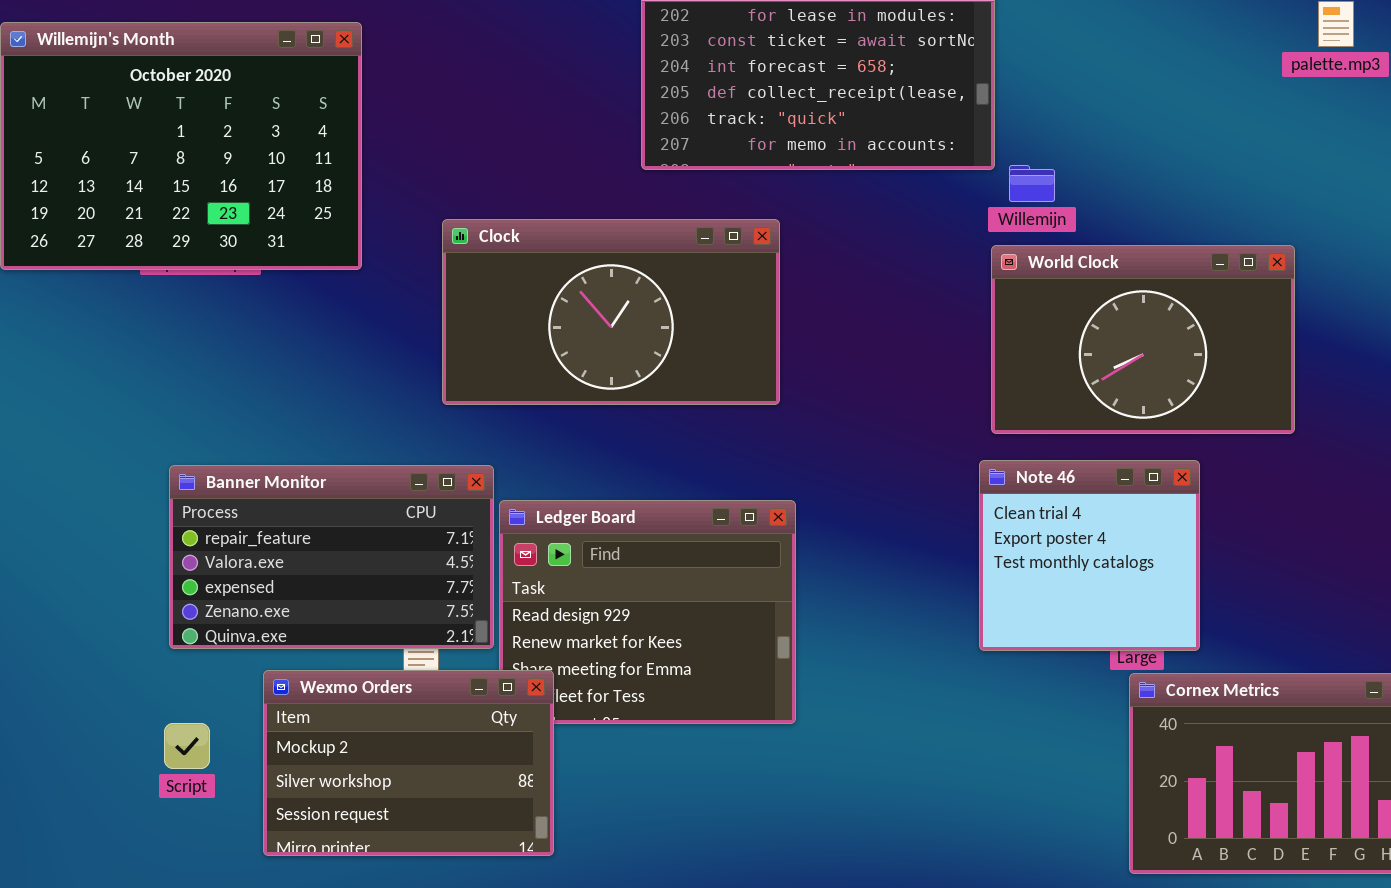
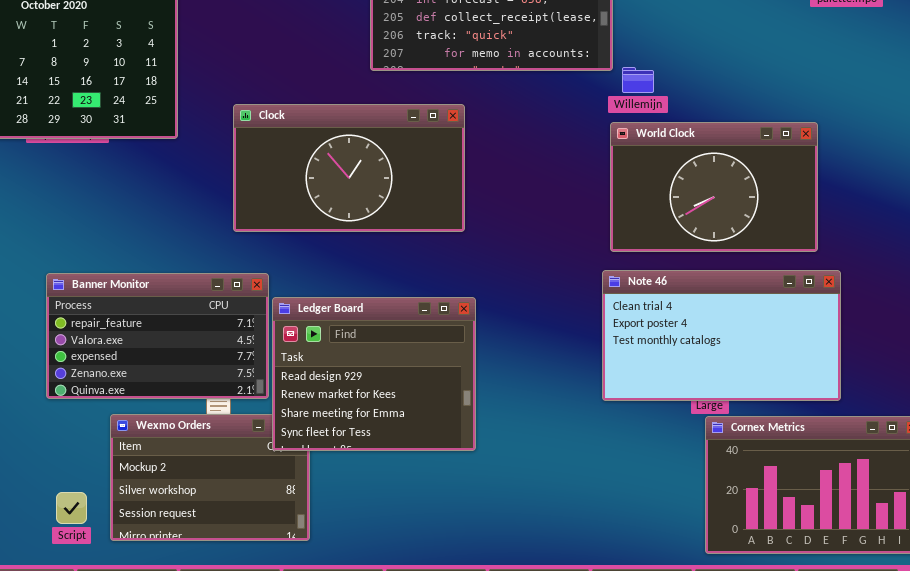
Note 46: [979,460,1200,651] -> [602,270,841,401], resized
Ledger Board: [499,500,796,724] -> [272,297,476,451], raised
Script: [164,723,210,769] -> [56,492,87,524], moved

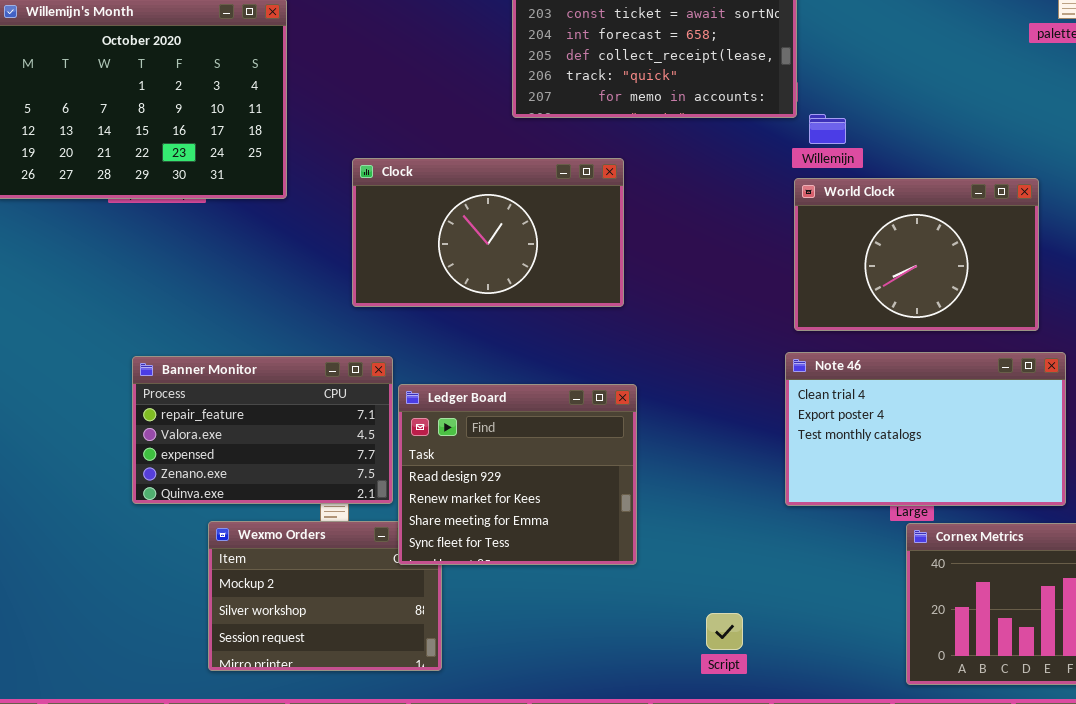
Script: [56,492,87,524] -> [706,613,743,650], moved

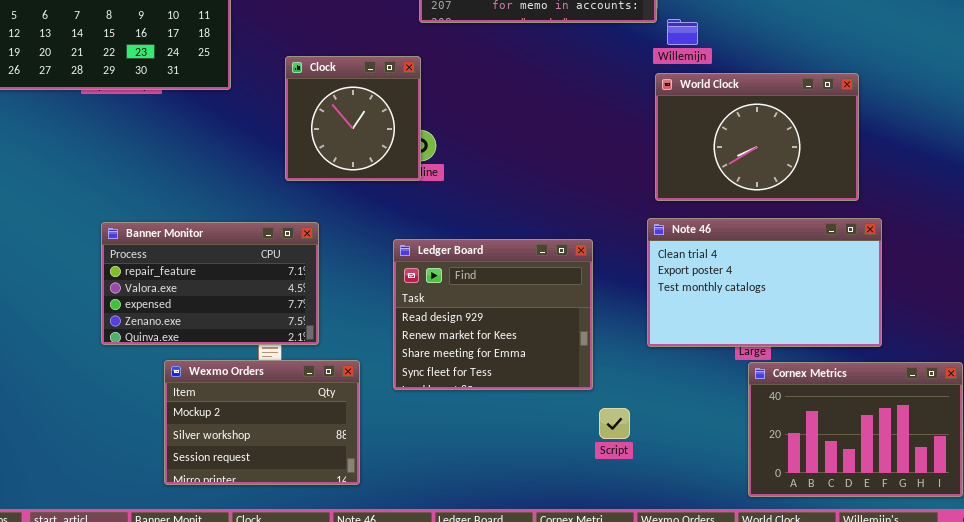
Clock: [352,158,624,307] -> [285,56,421,181], resized
Ledger Board: [398,384,637,565] -> [393,239,593,390], moved
Script: [706,613,743,650] -> [599,408,630,439], moved

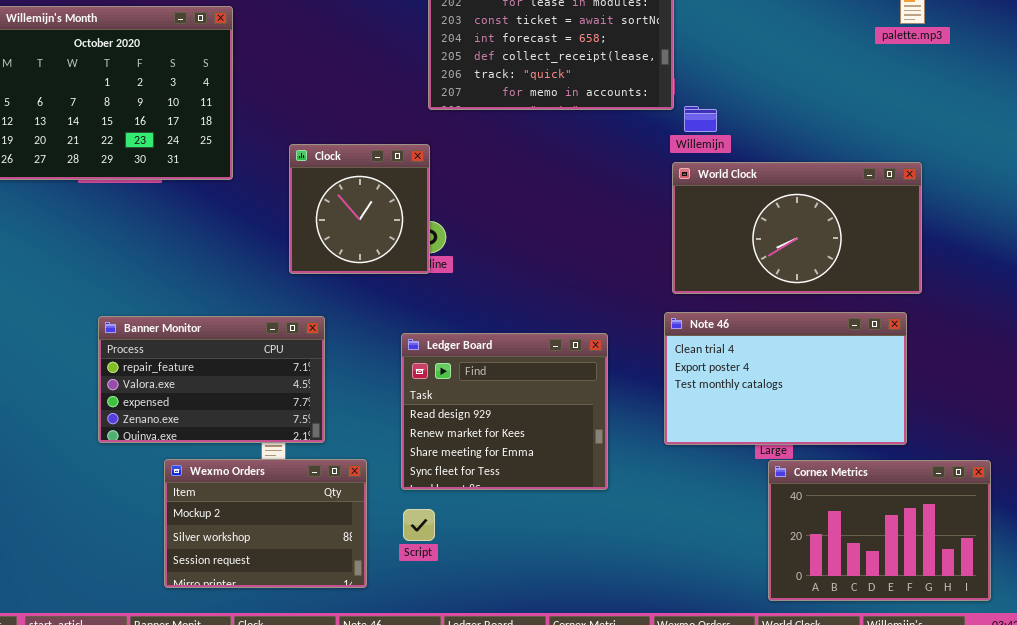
World Clock: [655,73,859,201] -> [672,162,922,294], resized
Script: [599,408,630,439] -> [403,509,435,541], moved

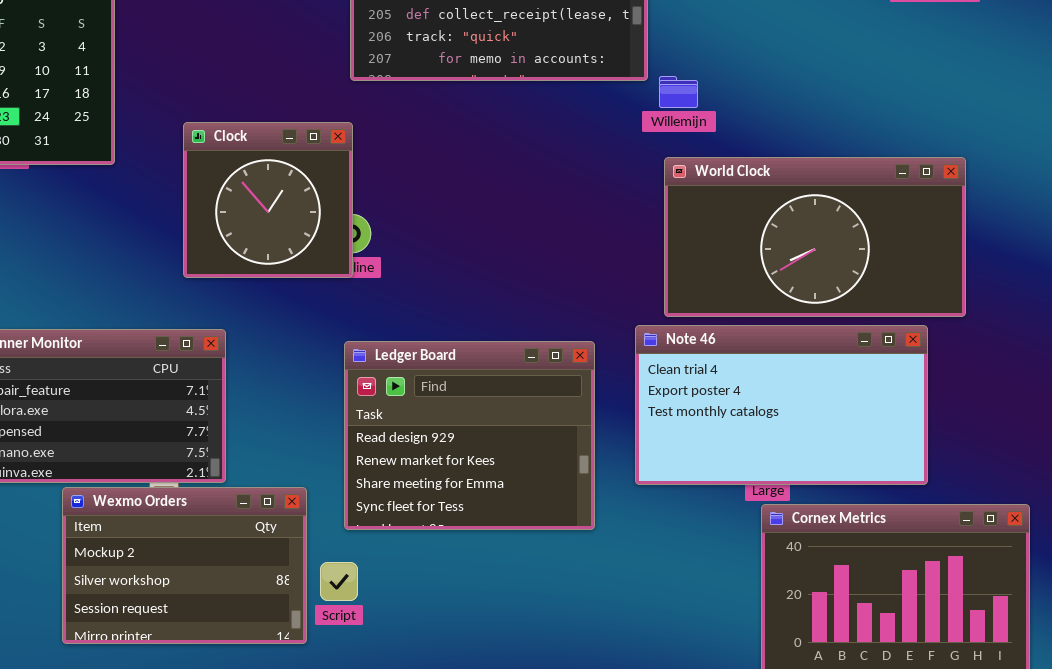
World Clock: [672,162,922,294] -> [664,157,966,317], moved
Ledger Board: [401,333,608,490] -> [344,341,595,530], moved
Wexmo Orders: [164,459,367,588] -> [62,487,307,644], moved

